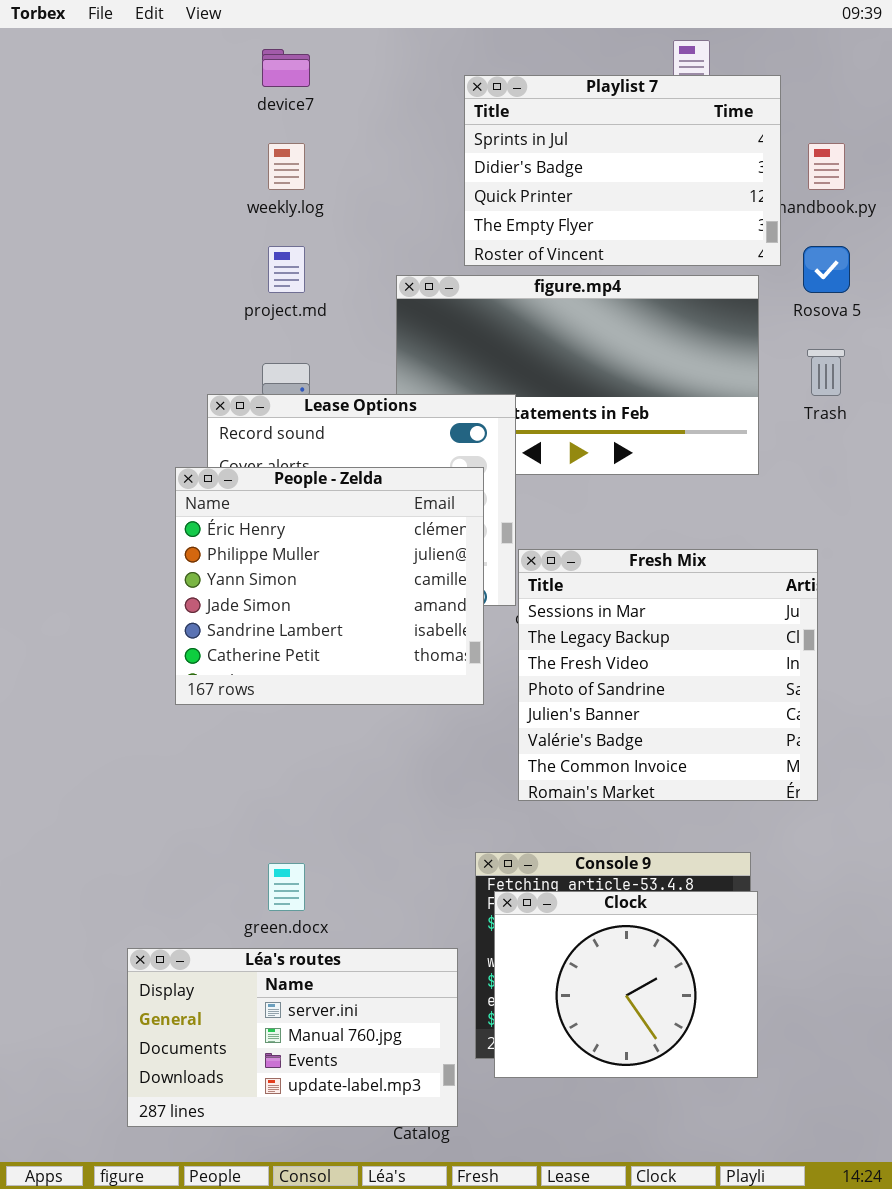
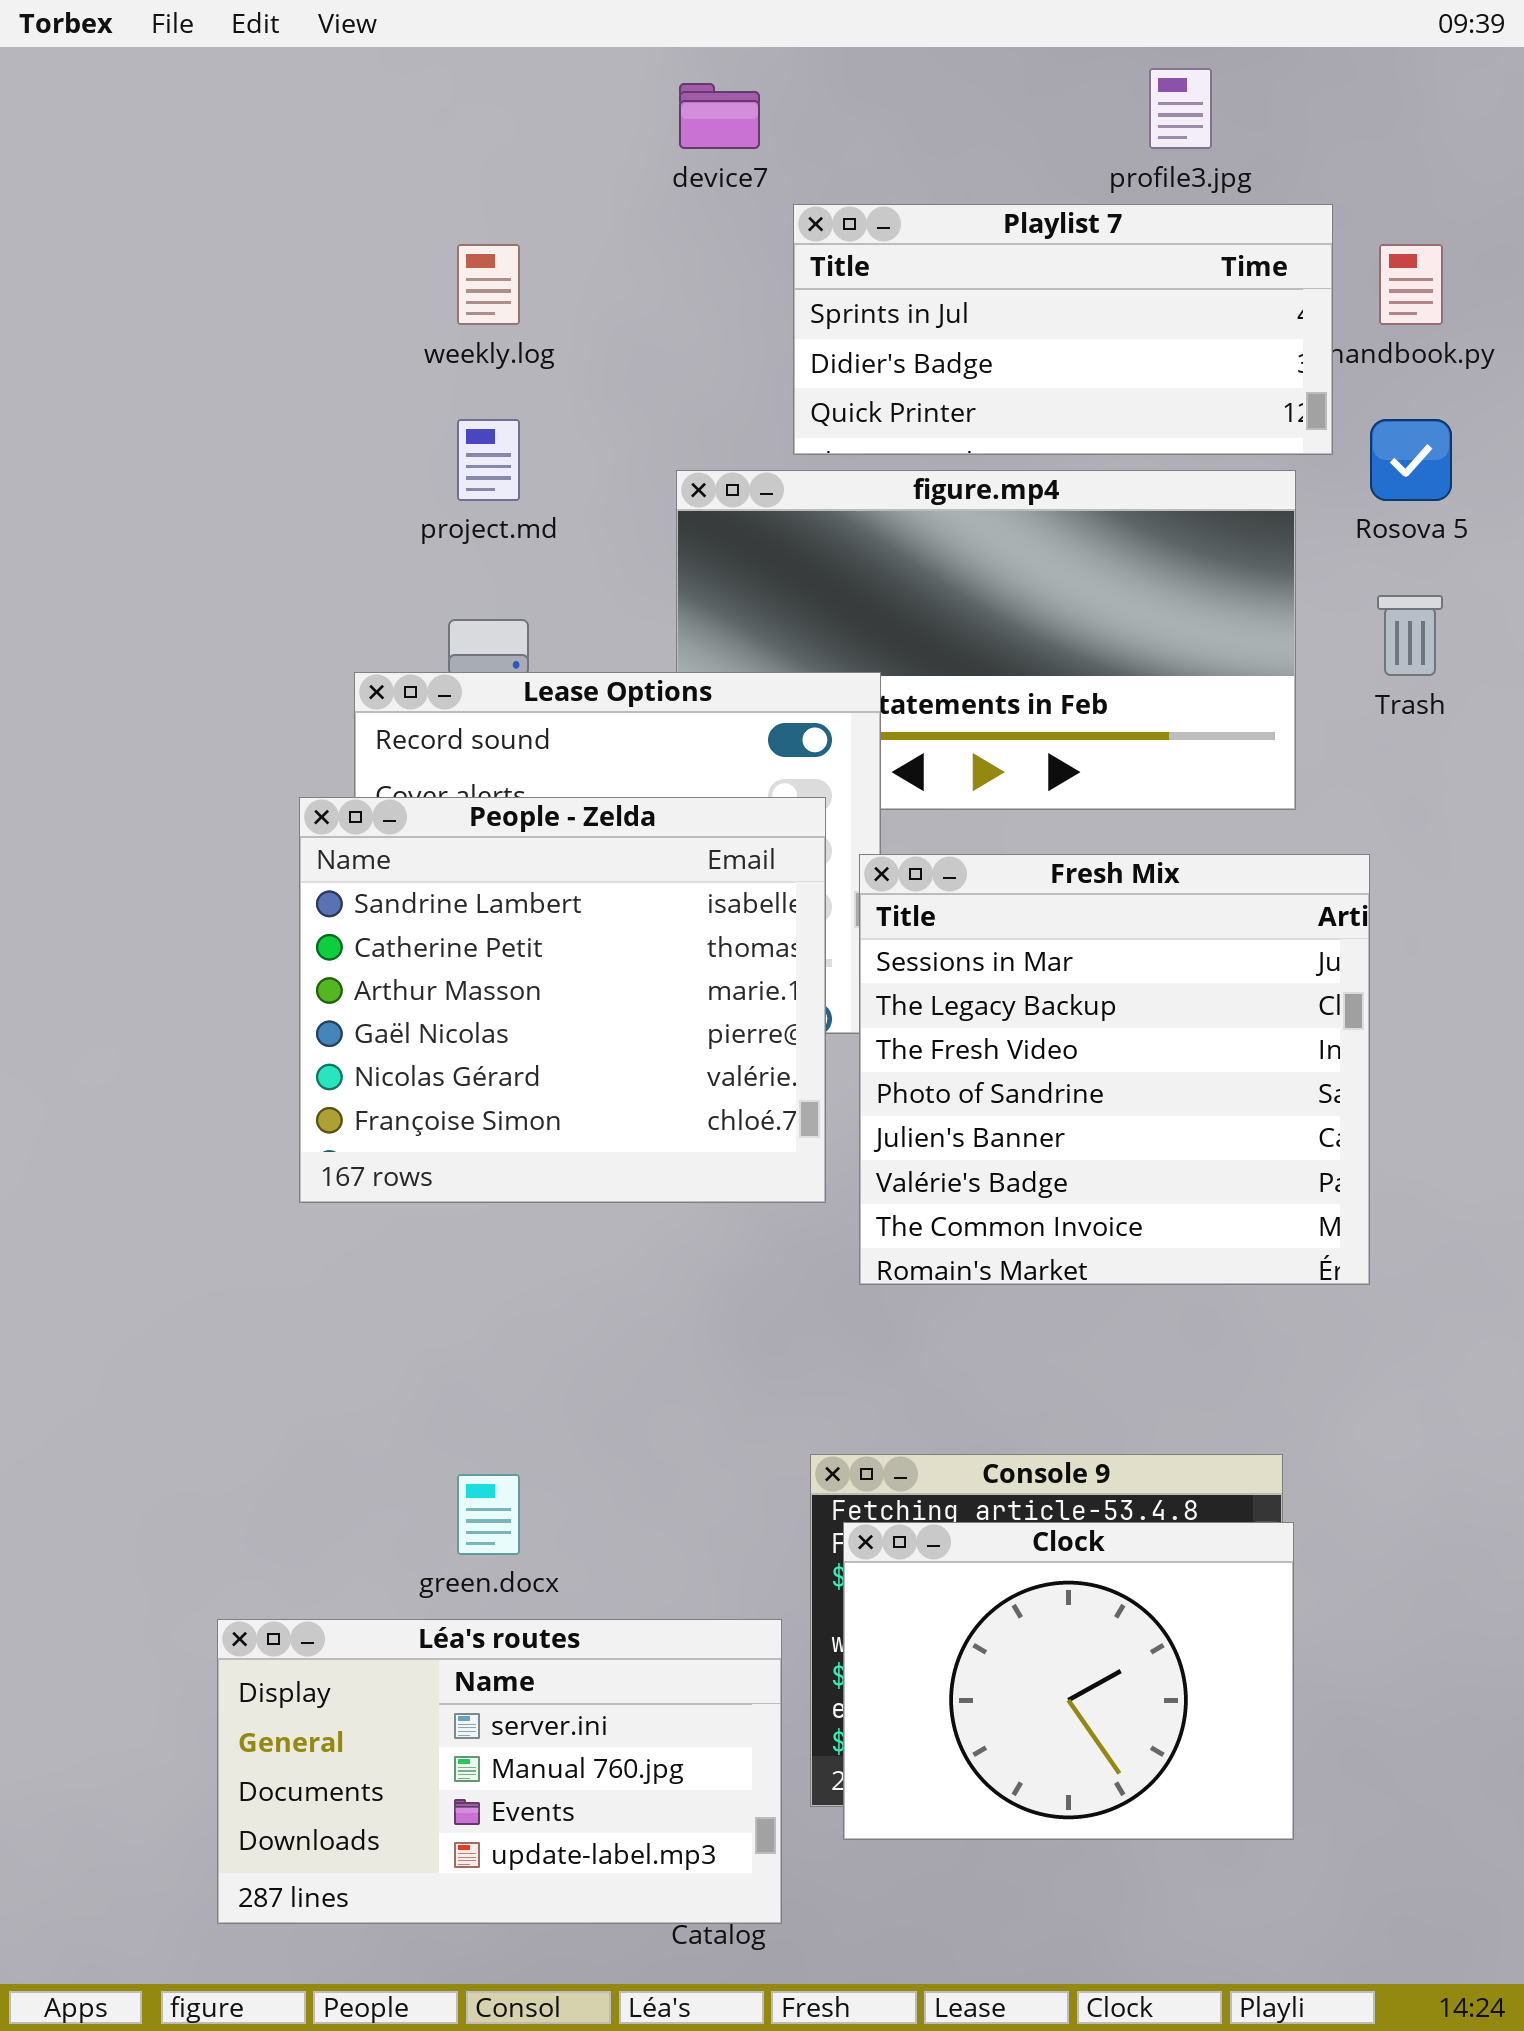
device7: [262,49,310,87] -> [679,83,760,149], moved
Playlist 7: [464,75,781,266] -> [793,204,1333,455], resized
People - Zelda: [175,467,484,705] -> [299,797,826,1203], scrolled down 4 rows
Fresh Mix: [518,549,818,801] -> [859,854,1370,1285], moved

